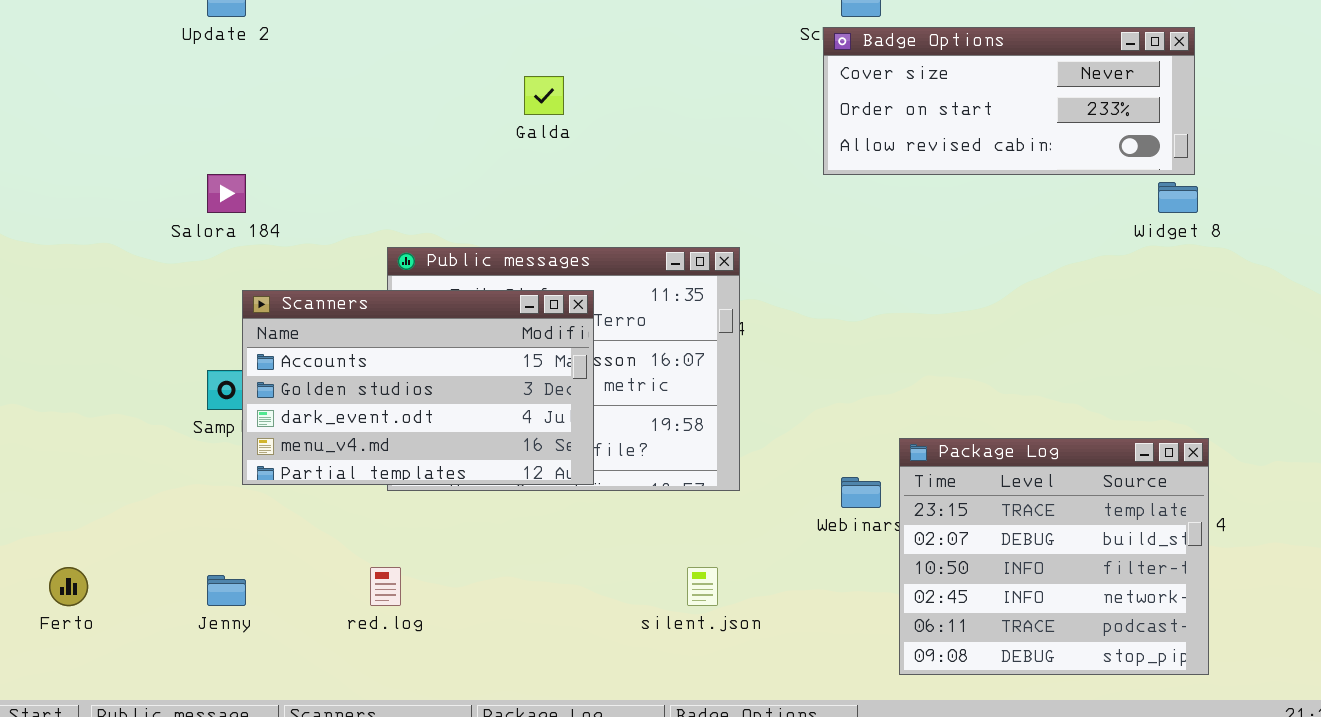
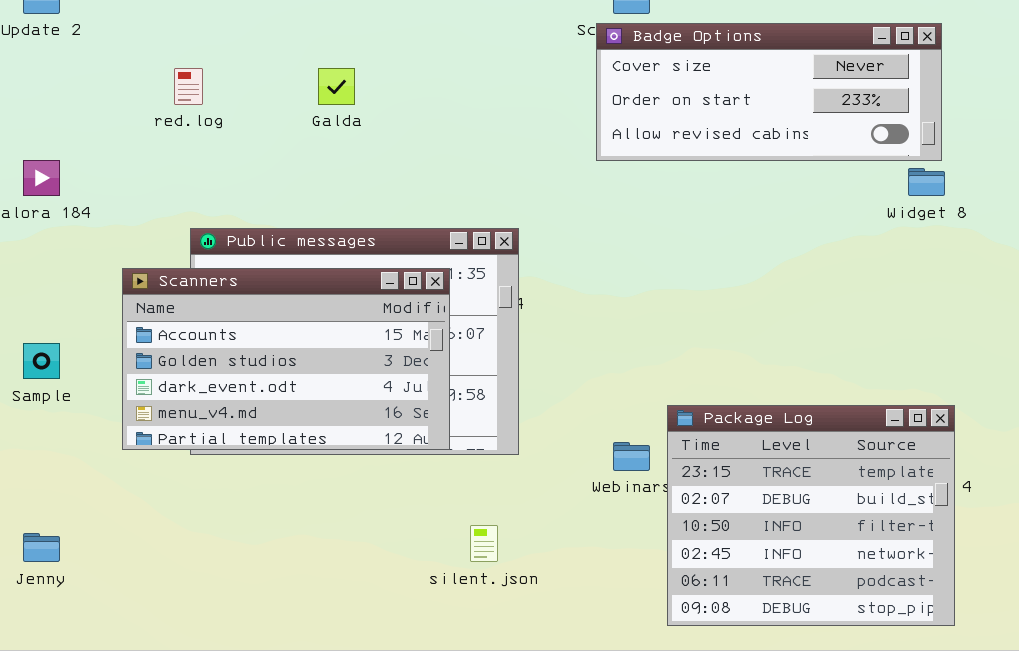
Scanners: [242,290,594,485] -> [122,268,450,450], moved
red.log: [370,567,401,606] -> [174,68,203,105], moved

